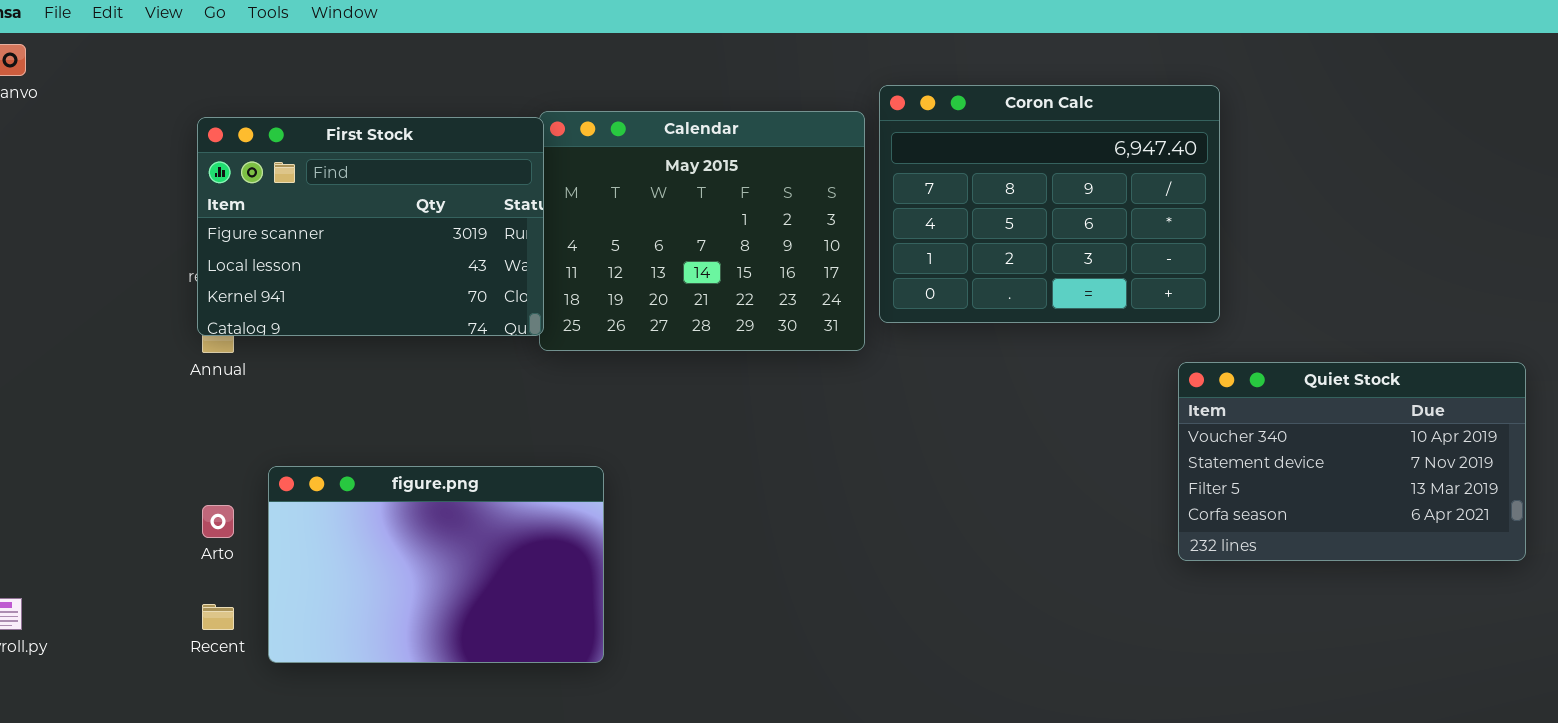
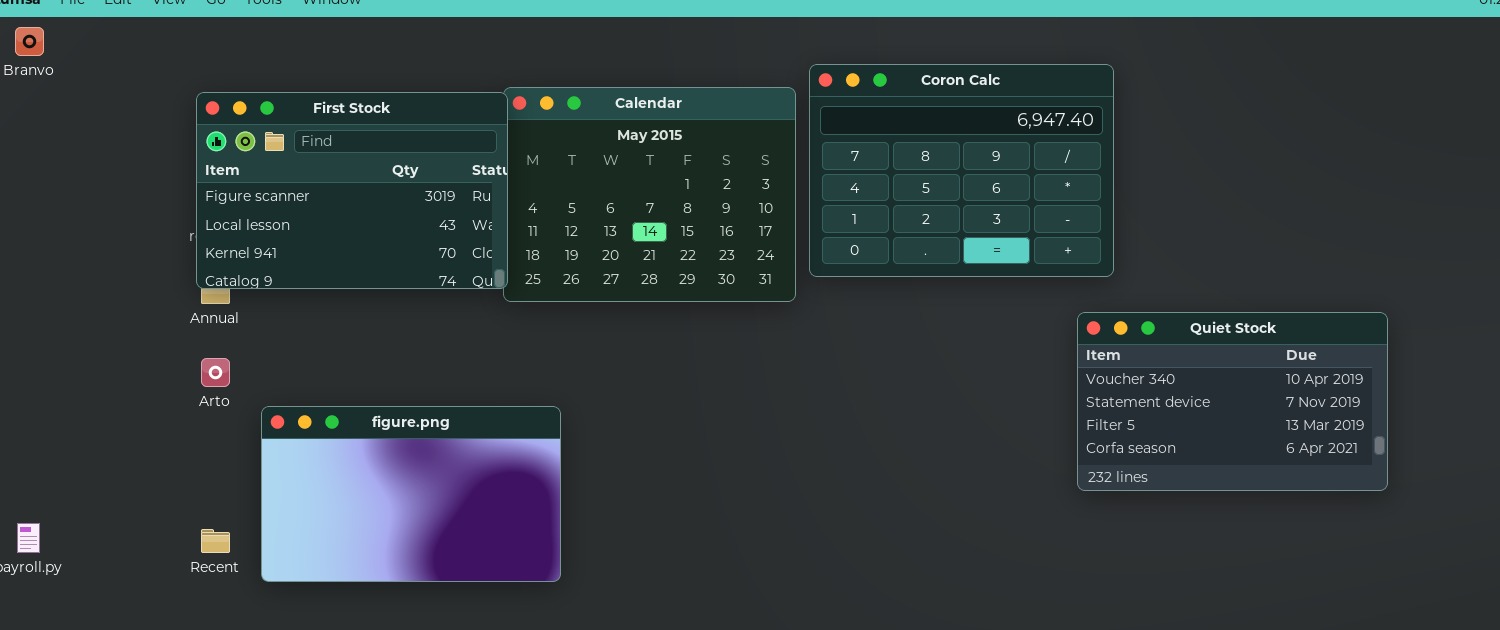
Arto: [202,505,234,538] -> [201,358,230,387], moved

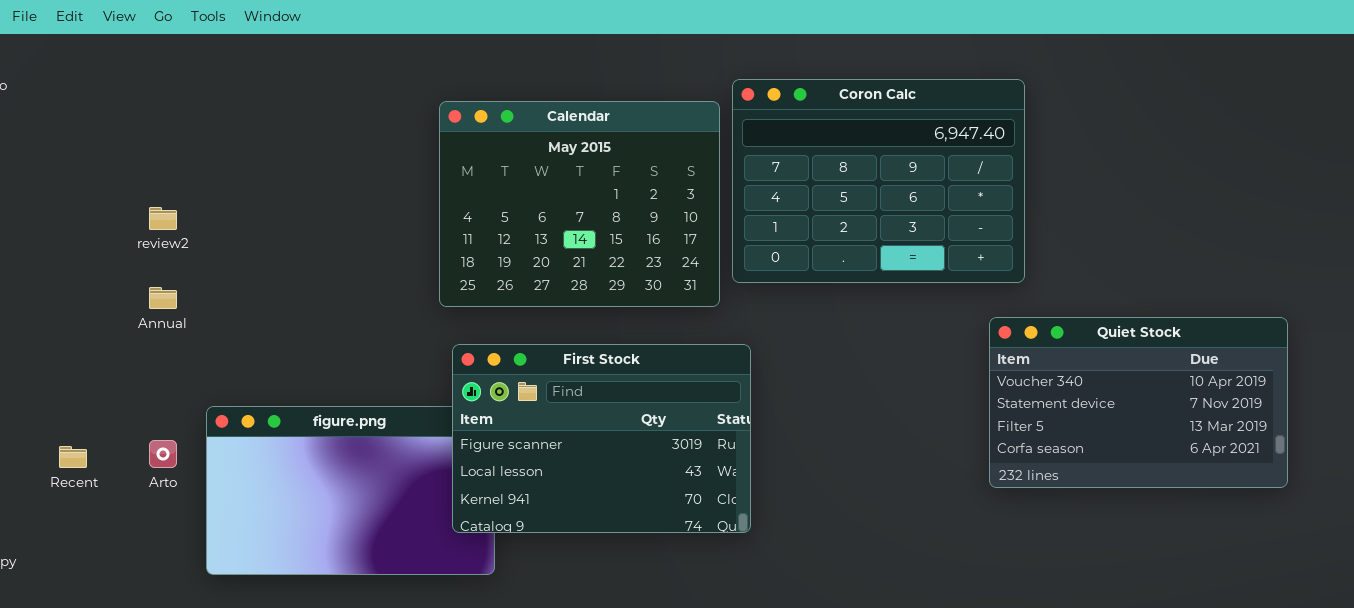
First Stock: [196,92,508,289] -> [452,344,751,533], moved
Arto: [201,358,230,387] -> [149,440,177,468], moved
Recent: [201,529,230,553] -> [59,446,87,468], moved

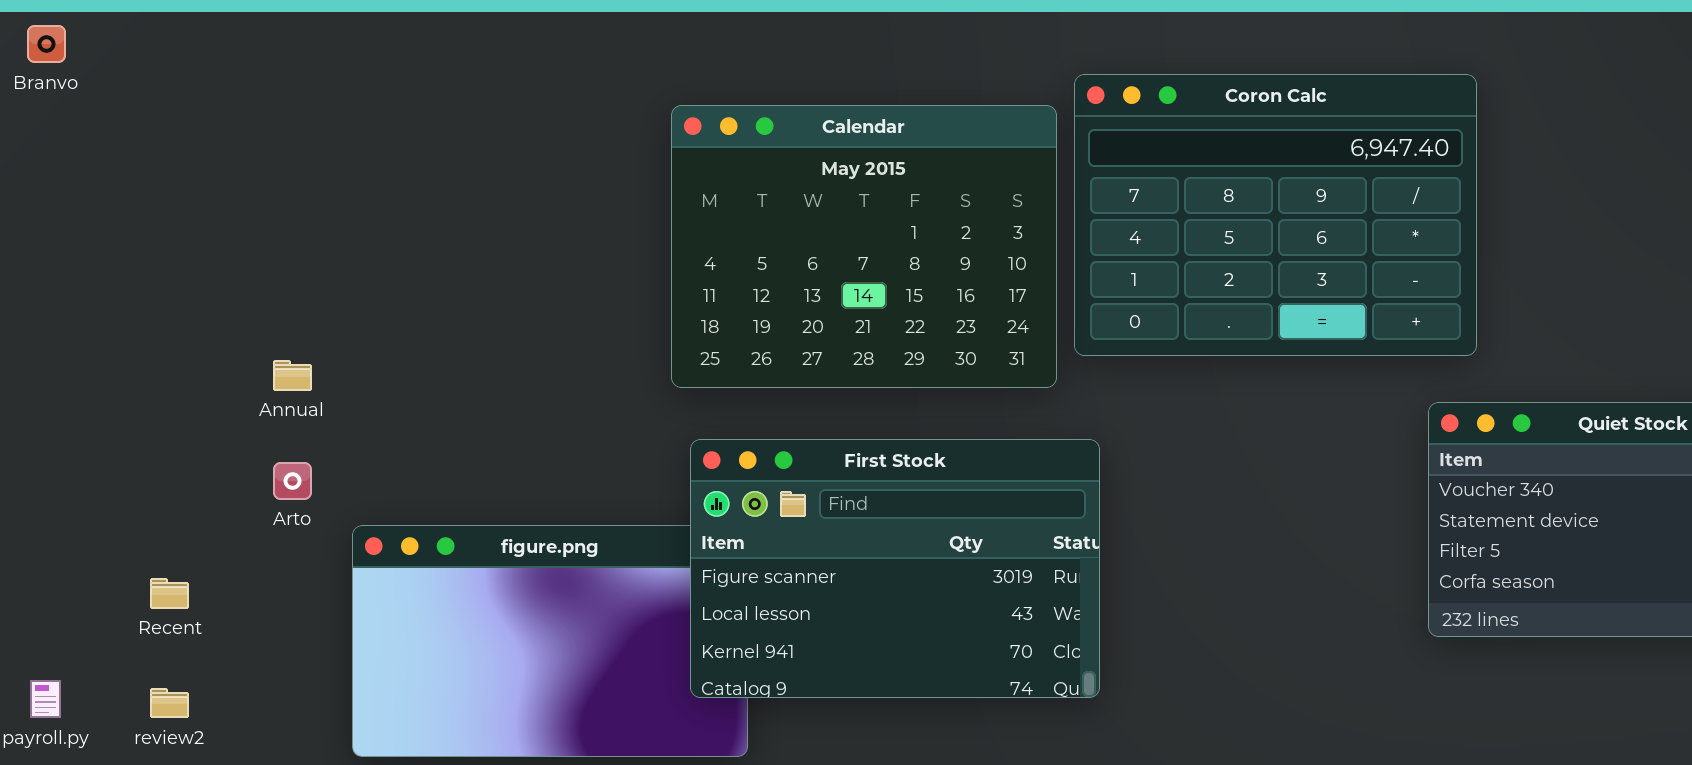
review2: [149,207,177,230] -> [150,688,189,718], moved
Arto: [149,440,177,468] -> [273,462,312,500], moved

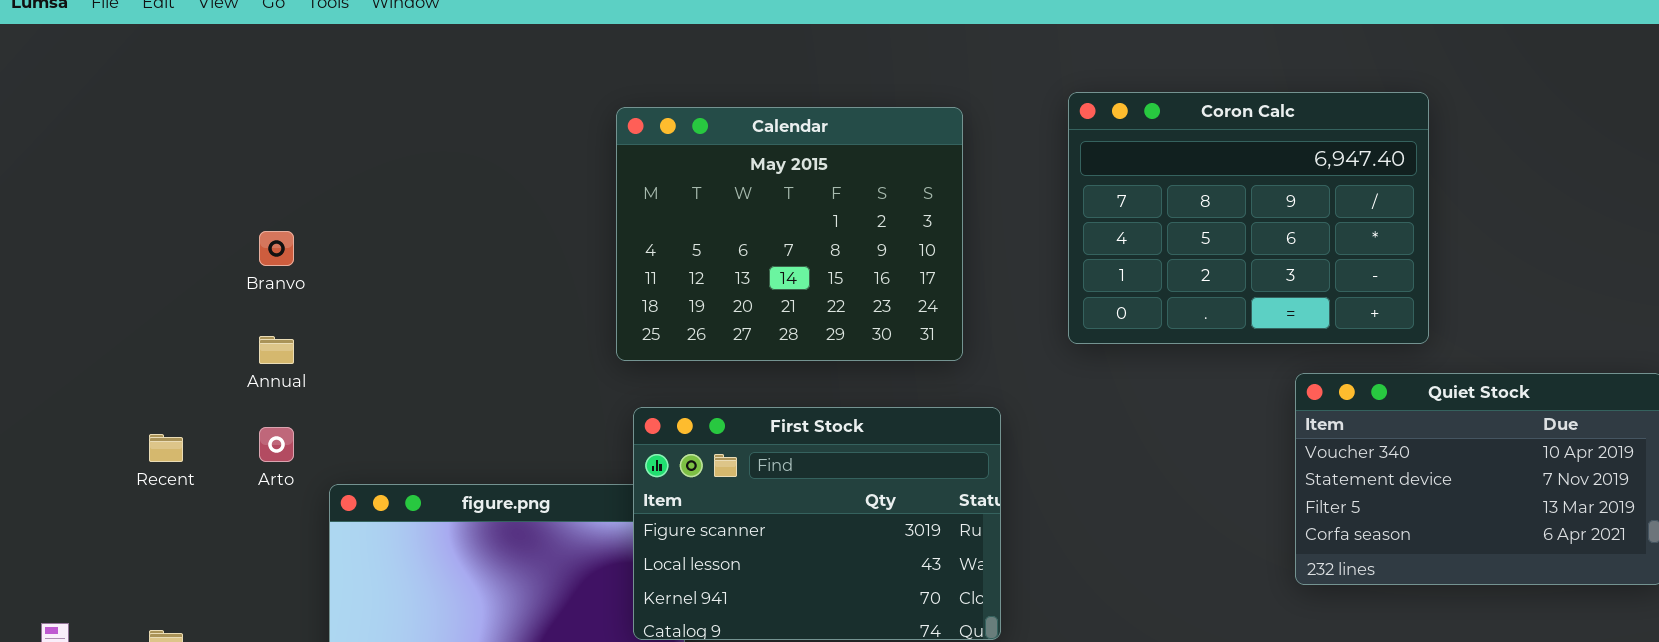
Branvo: [27,25,66,63] -> [259,231,294,266], moved
Coron Calc: [1074,74,1477,356] -> [1068,92,1429,344], moved
Recent: [150,578,189,609] -> [149,434,183,462], moved

